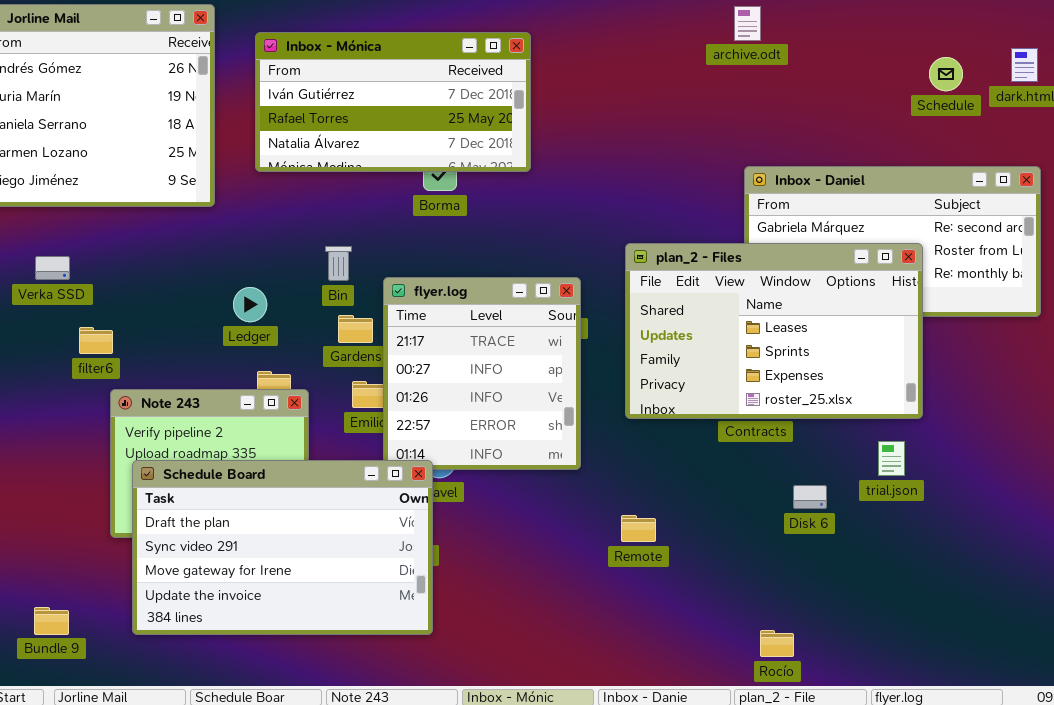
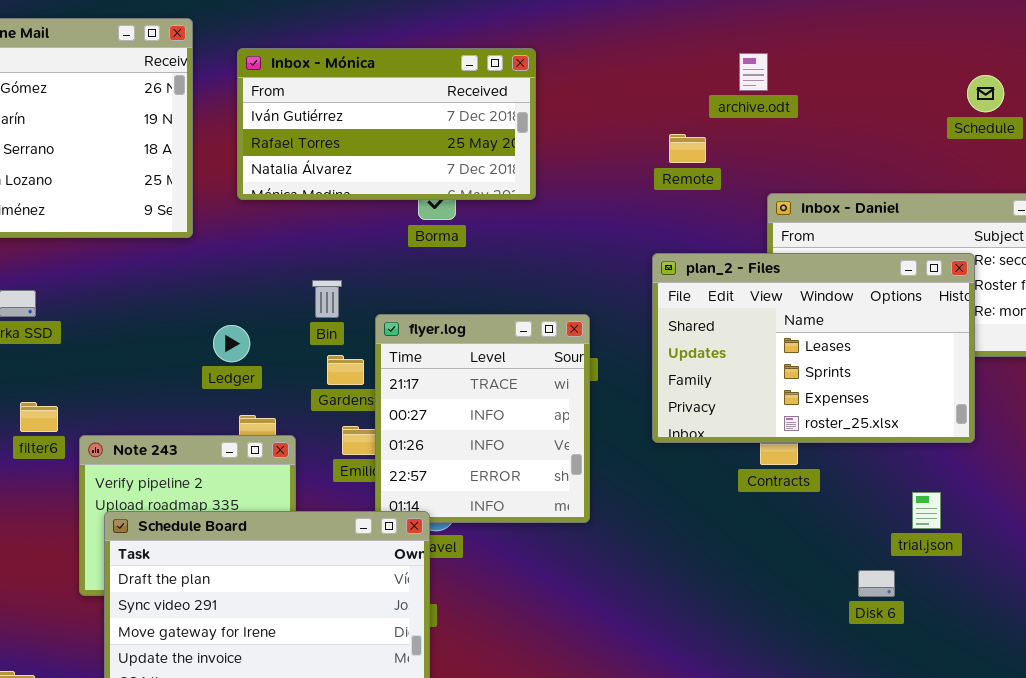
archive.odt: [734,6,761,41] -> [739,53,768,91], moved
plan_2 - Files: [625,243,923,419] -> [652,253,975,443], moved
filter6: [79,327,113,354] -> [20,402,58,432], moved
Disk 6: [793,485,827,509] -> [858,570,895,597], moved
Remote: [621,515,656,542] -> [669,134,706,163], moved

